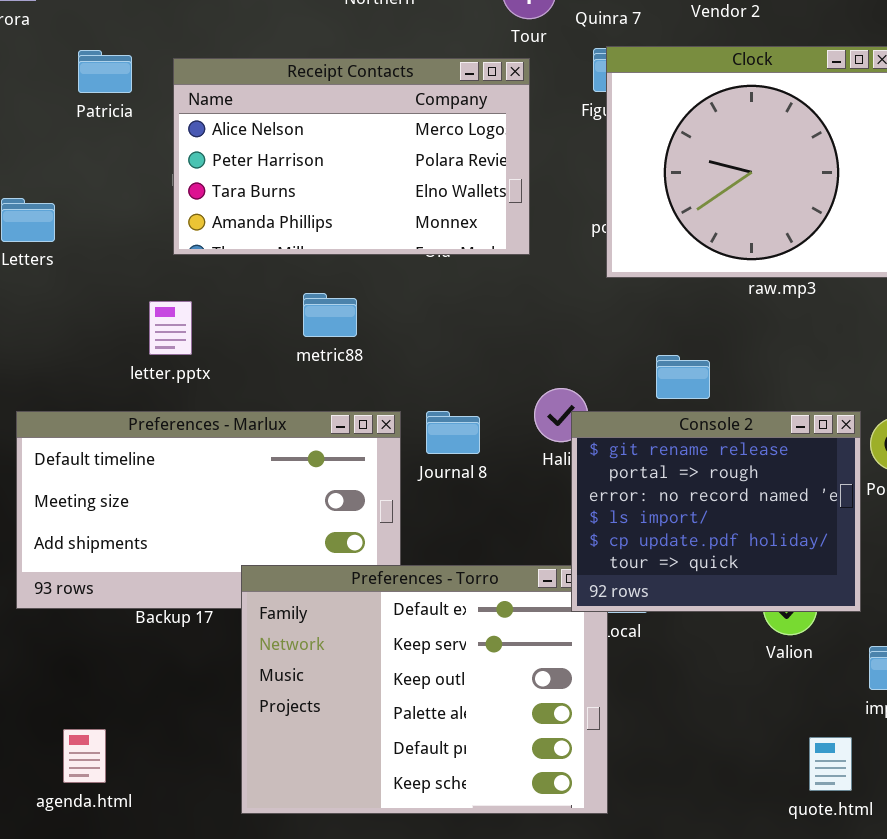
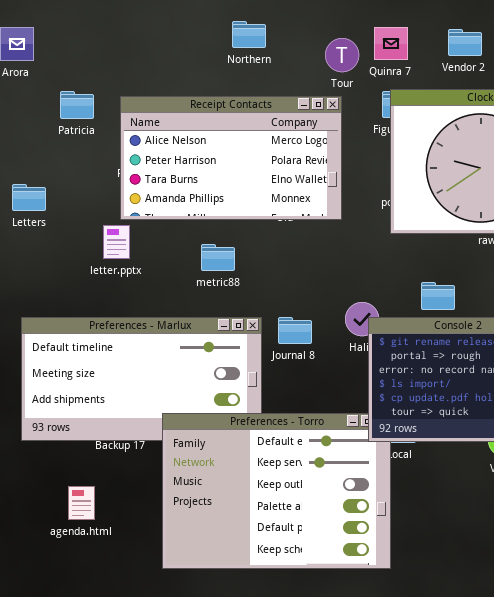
letter.pptx: [149,301,192,355] -> [103,225,130,259], moved
agenda.html: [63,729,106,783] -> [68,486,95,520], moved

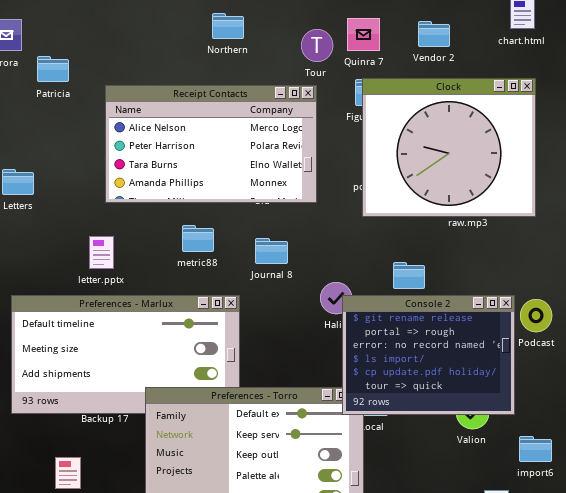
Patricia: [60,91,94,119] -> [37,56,69,82], moved
letter.pptx: [103,225,130,259] -> [89,236,114,269], moved
Journal 8: [278,317,312,344] -> [255,238,288,264], moved

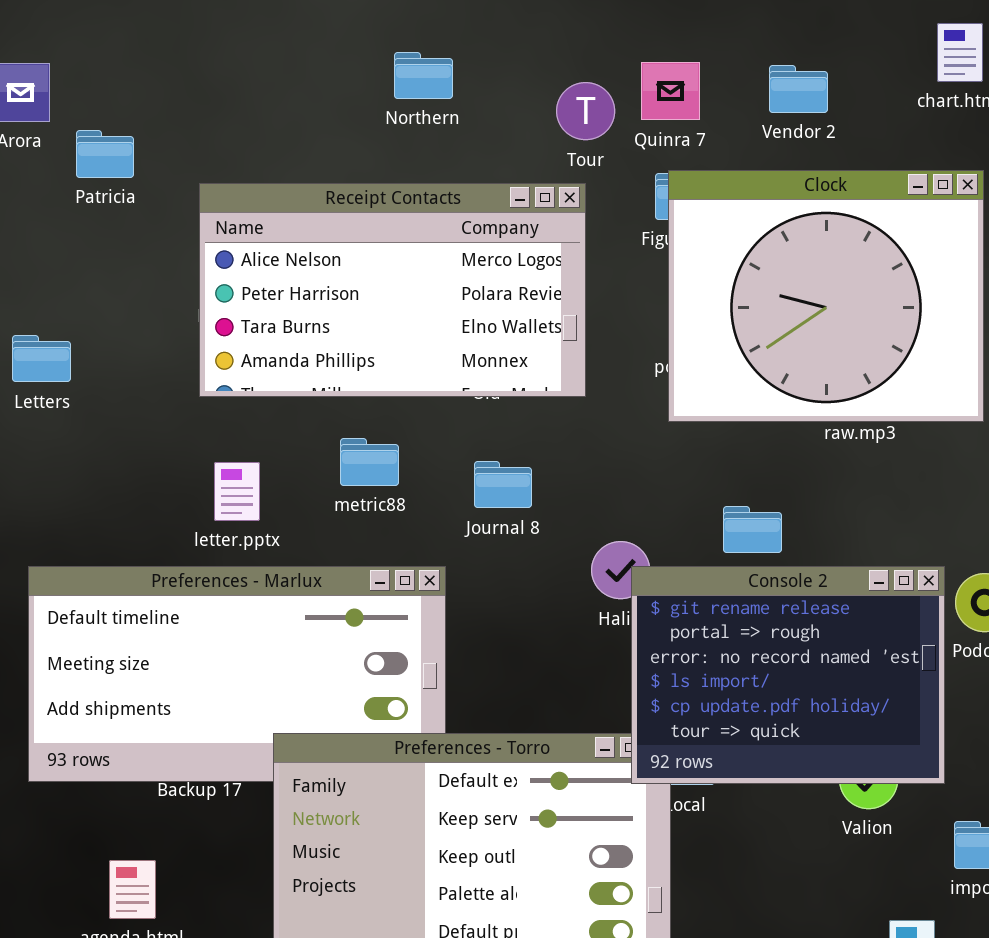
letter.pptx: [89,236,114,269] -> [214,462,260,521], moved

